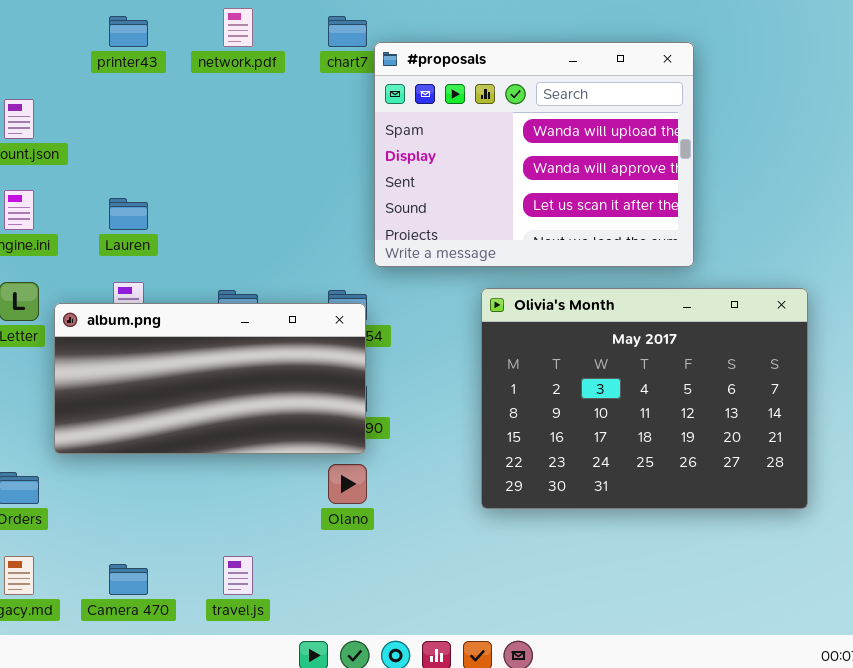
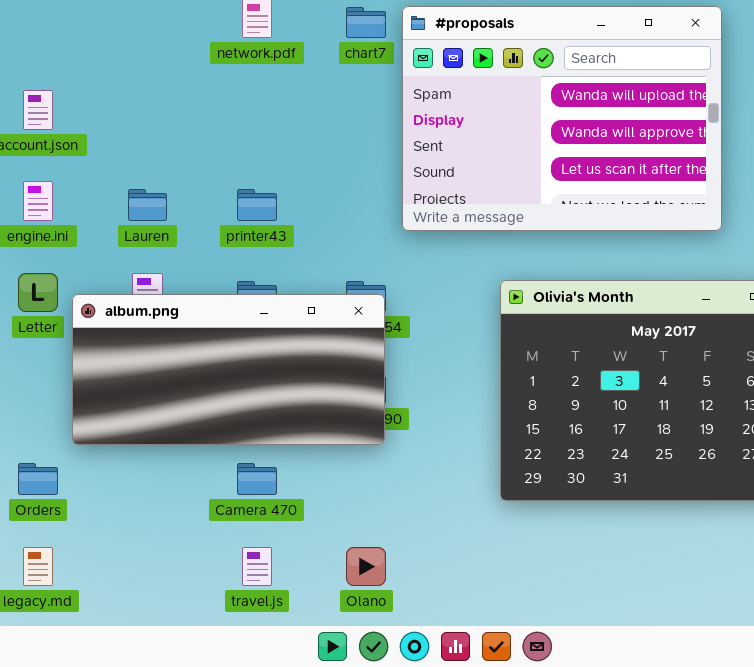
printer43: [109,16,148,47] -> [237,189,277,221], moved
#proposals: [374,42,694,267] -> [402,6,722,231], moved
Olano: [328,464,367,504] -> [346,547,386,586], moved
Camera 470: [109,564,148,595] -> [237,463,277,495], moved

